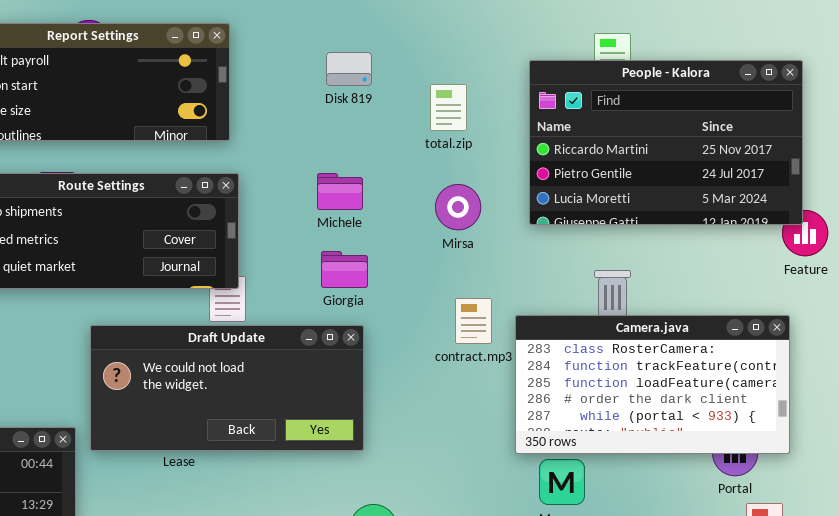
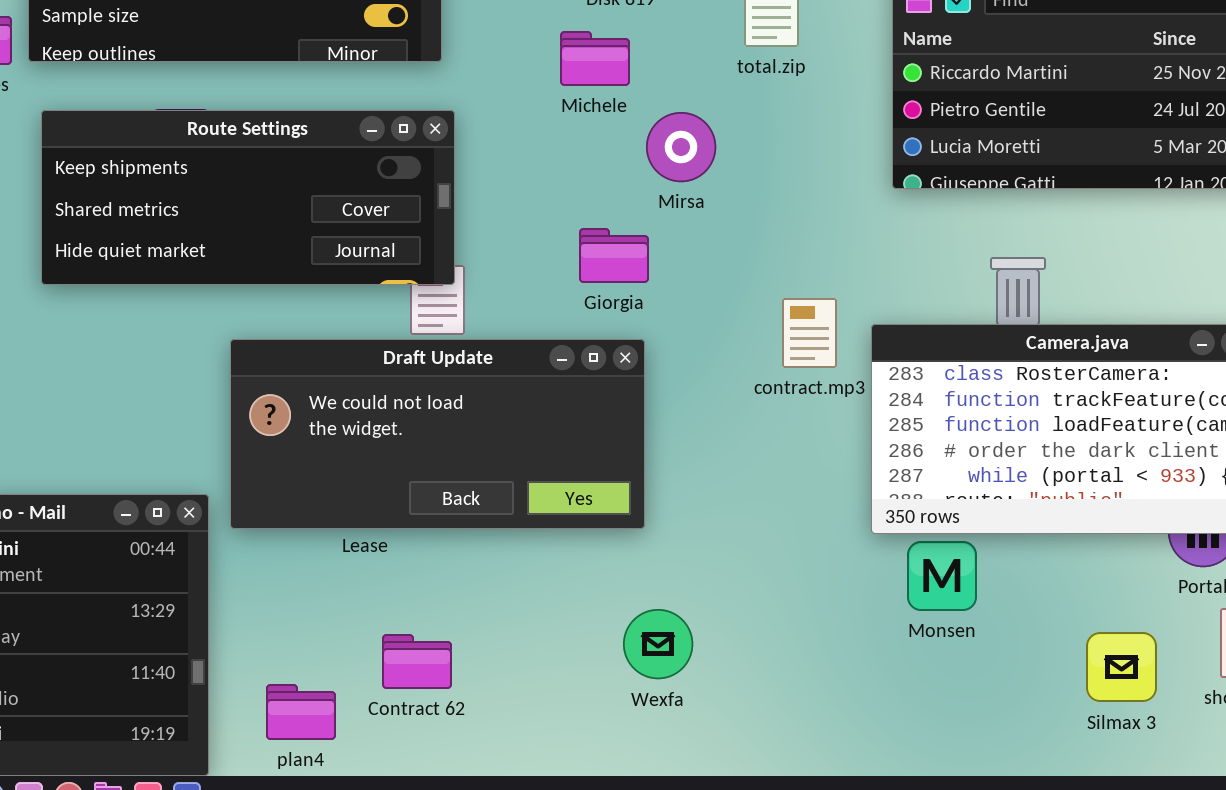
Michele: [317,173,363,210] -> [560,31,630,86], moved
Mirsa: [435,184,481,230] -> [646,112,716,182], moved

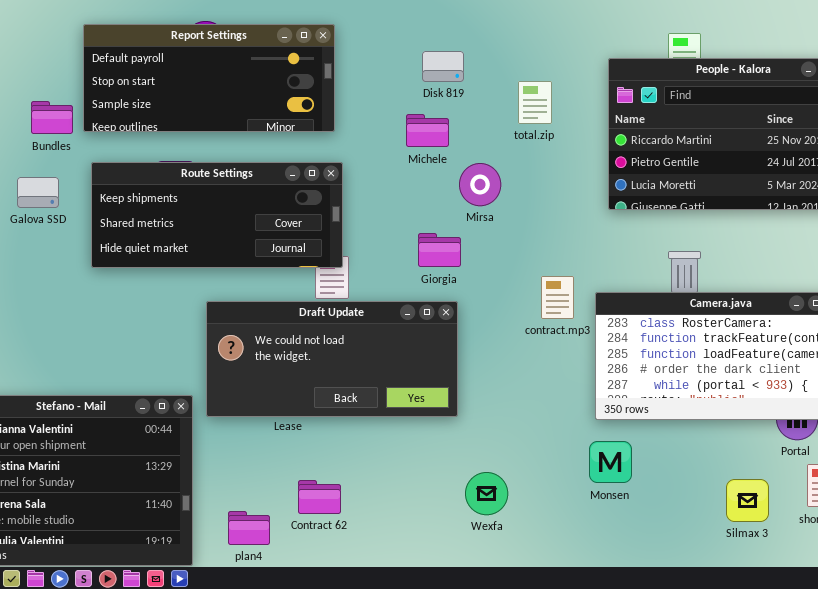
Monsen: [907,541,977,611] -> [589,441,632,483], moved
Wexfa: [623,609,693,679] -> [465,472,508,515], moved

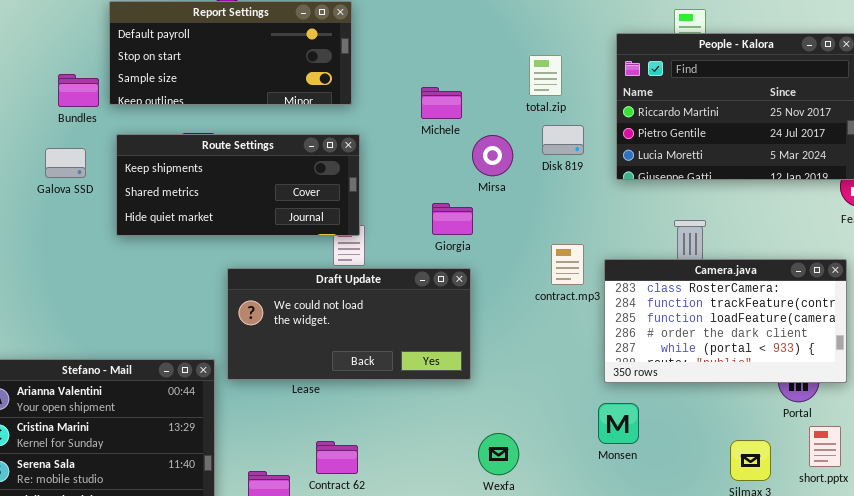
Disk 819: [422,51,464,82] -> [542,125,584,155], moved

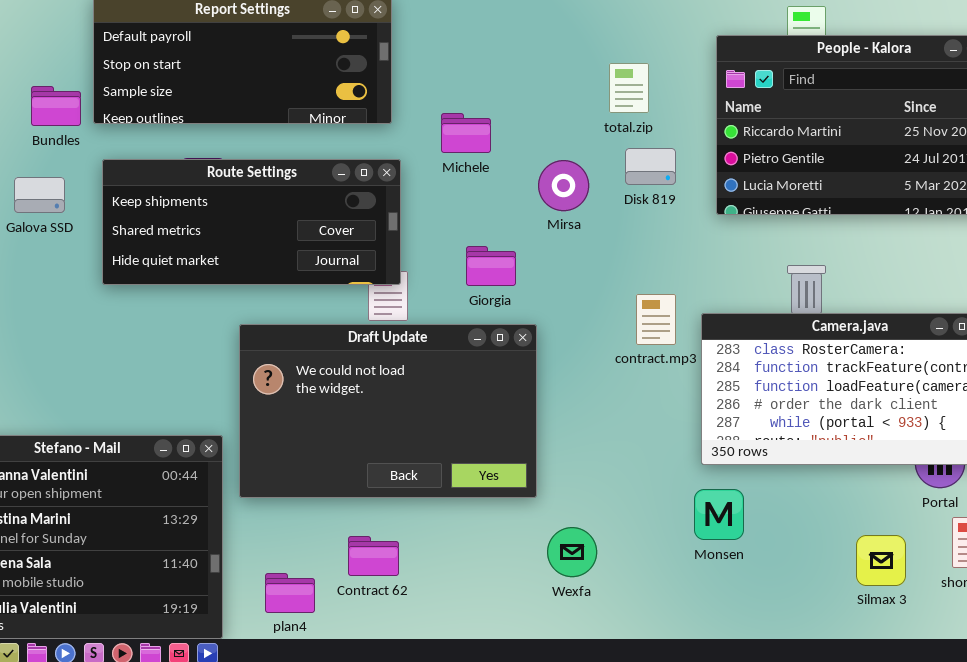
Michele: [421,87,462,119] -> [441,113,491,153], moved
Giorgia: [432,203,473,235] -> [466,246,516,286], moved
Draft Update: [227,268,471,380] -> [239,324,537,498], resized

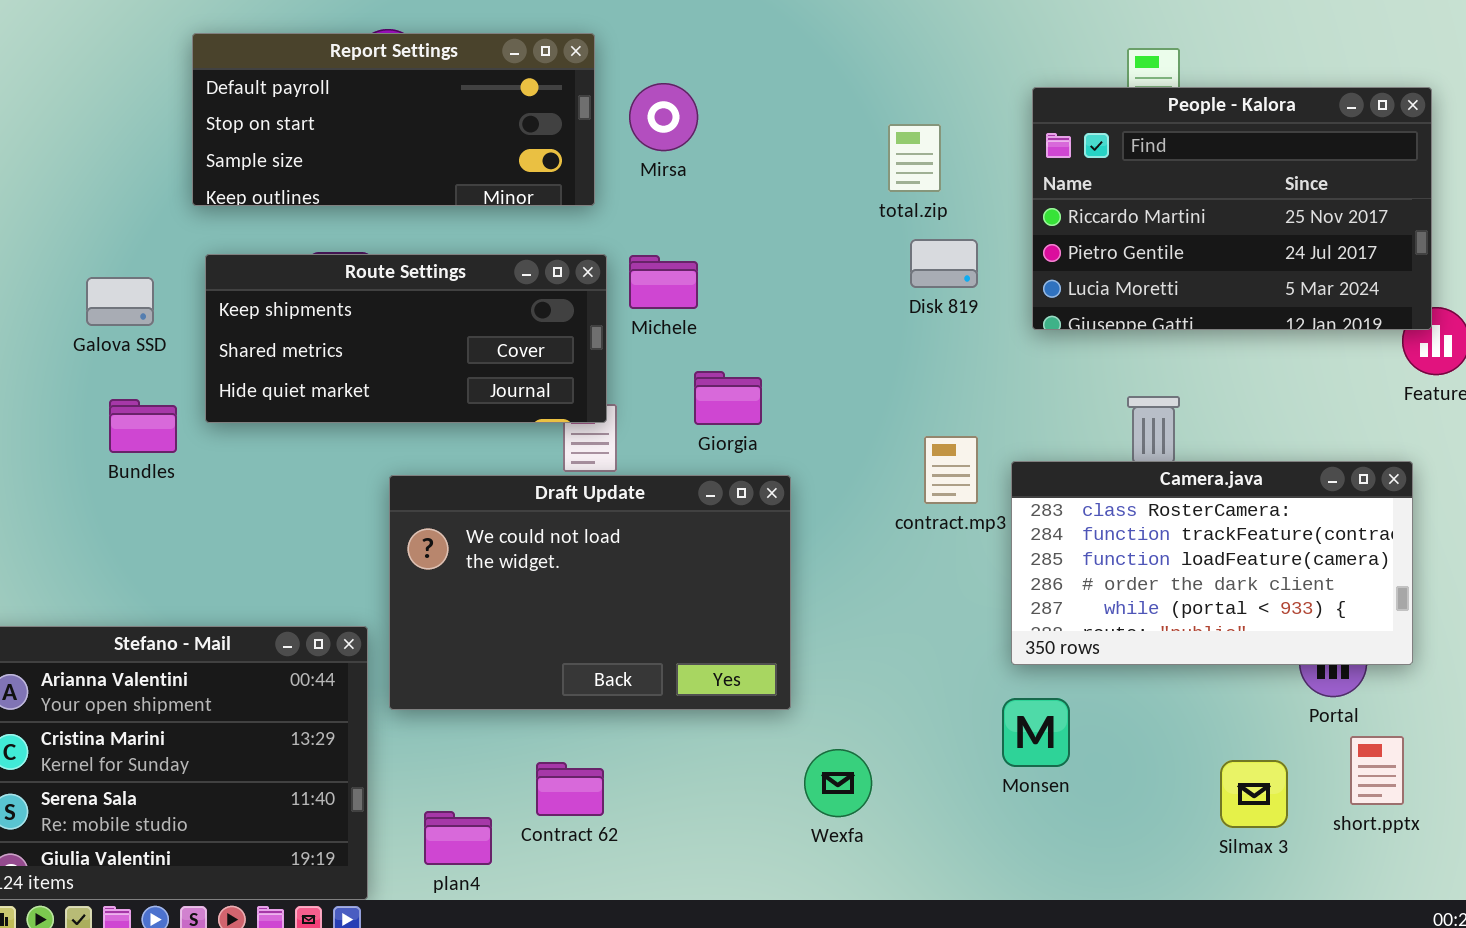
Bundles: [31,86,81,126] -> [109,399,177,453], moved
Michele: [441,113,491,153] -> [629,255,698,309], moved
Mirsa: [538,160,589,211] -> [629,83,698,151], moved

